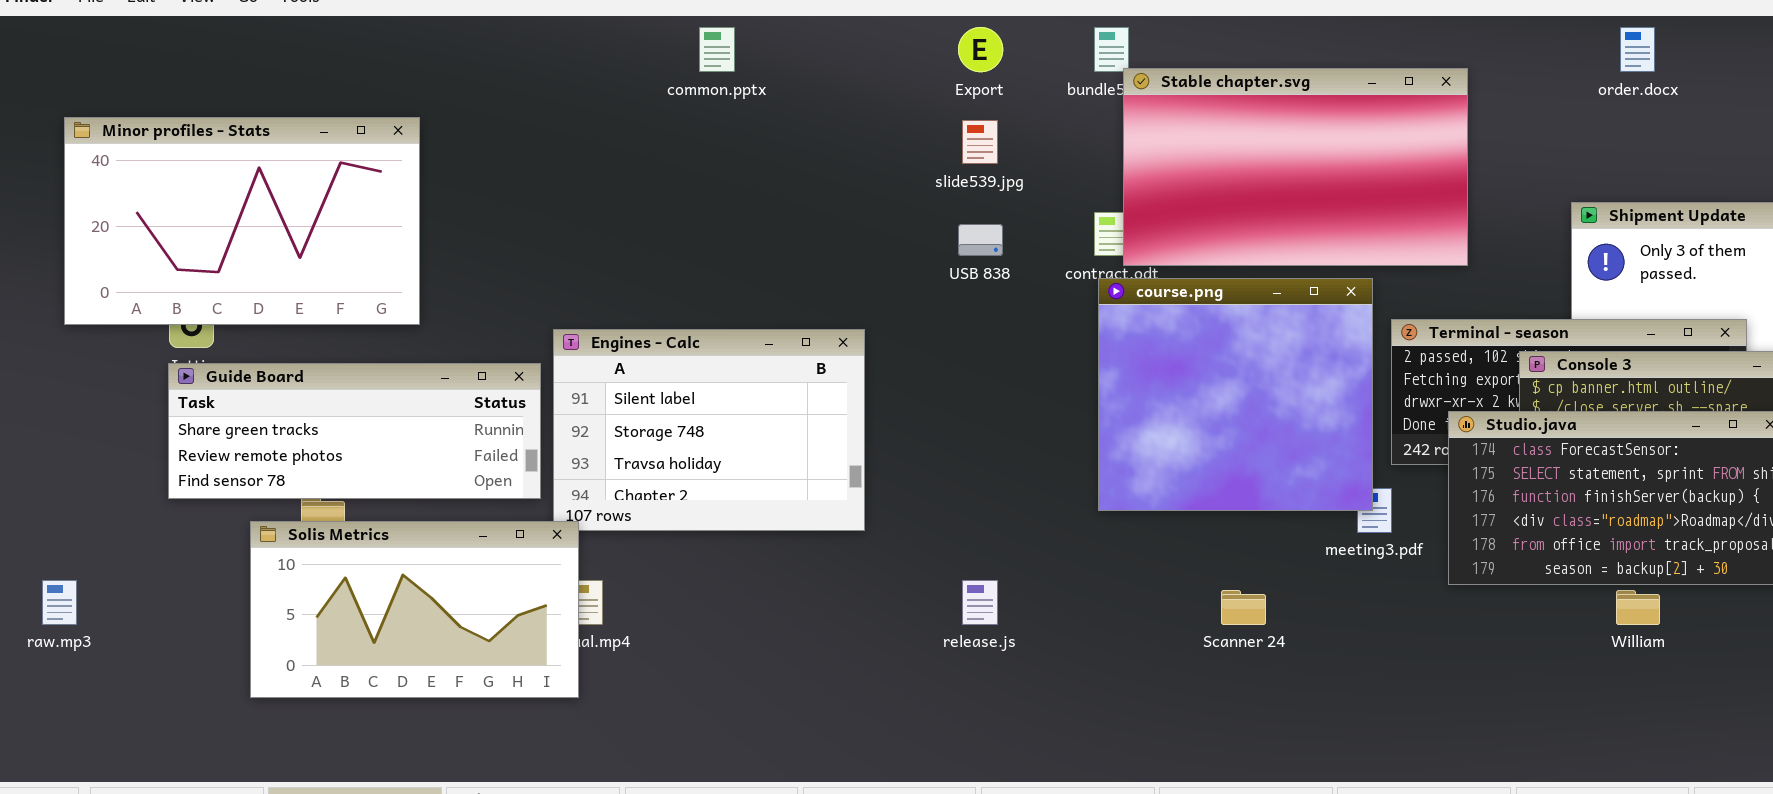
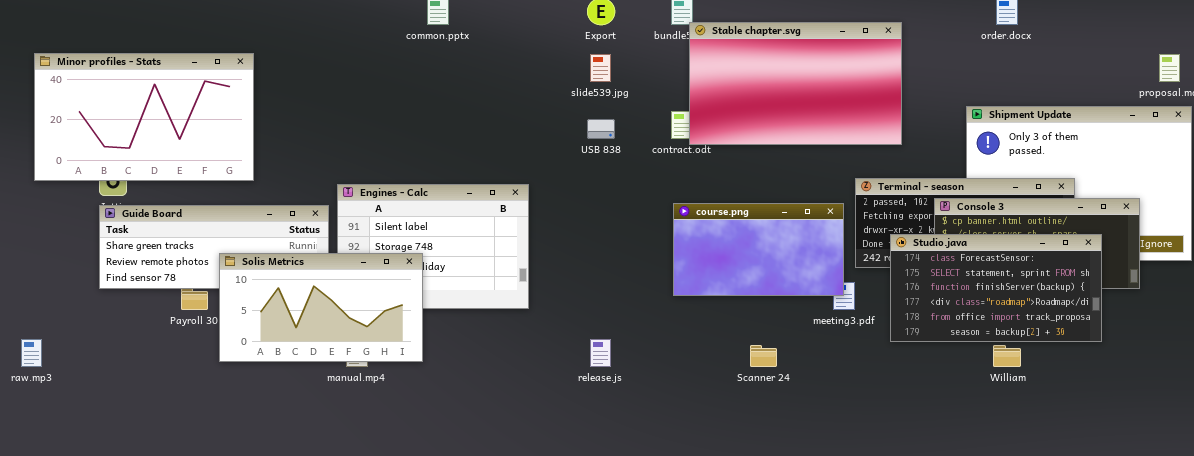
course.png: [1098,278,1373,511] -> [673,203,844,296], resized
Solis Metrics: [250,521,579,698] -> [219,253,423,362], moved

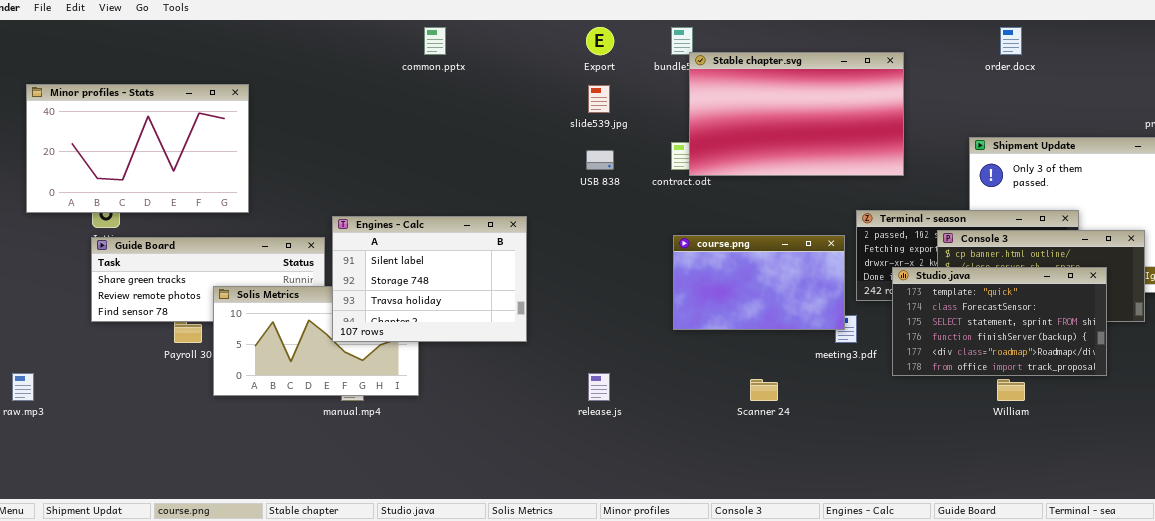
Engines - Calc: [337,184,529,309] -> [332,216,527,342], raised
Studio.java: [890,234,1102,342] -> [892,267,1107,376], scrolled up 1 row

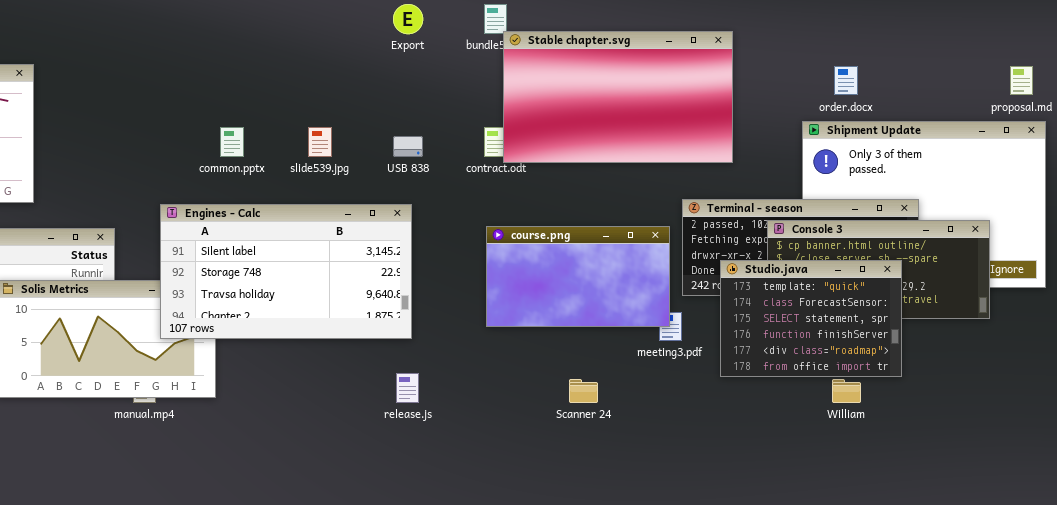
common.pptx: [424,27,446,55] -> [220,127,244,157], moved
order.docx: [1000,27,1022,55] -> [834,66,858,95], moved
slide539.jpg: [588,85,610,113] -> [308,127,332,157], moved
Engines - Calc: [332,216,527,342] -> [160,204,412,339], moved, resized
Studio.java: [892,267,1107,376] -> [720,260,902,377], resized

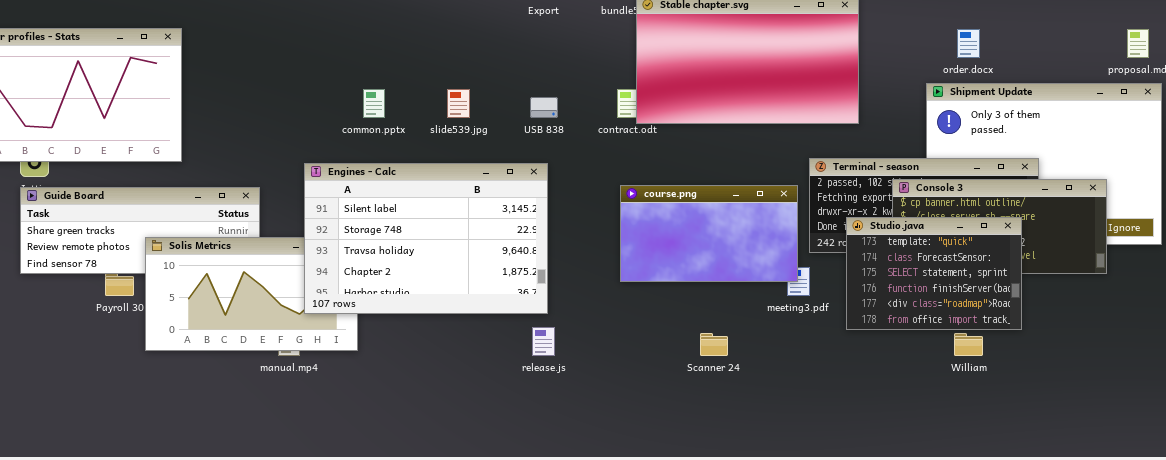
Engines - Calc: [160,204,412,339] -> [304,163,548,314], resized

